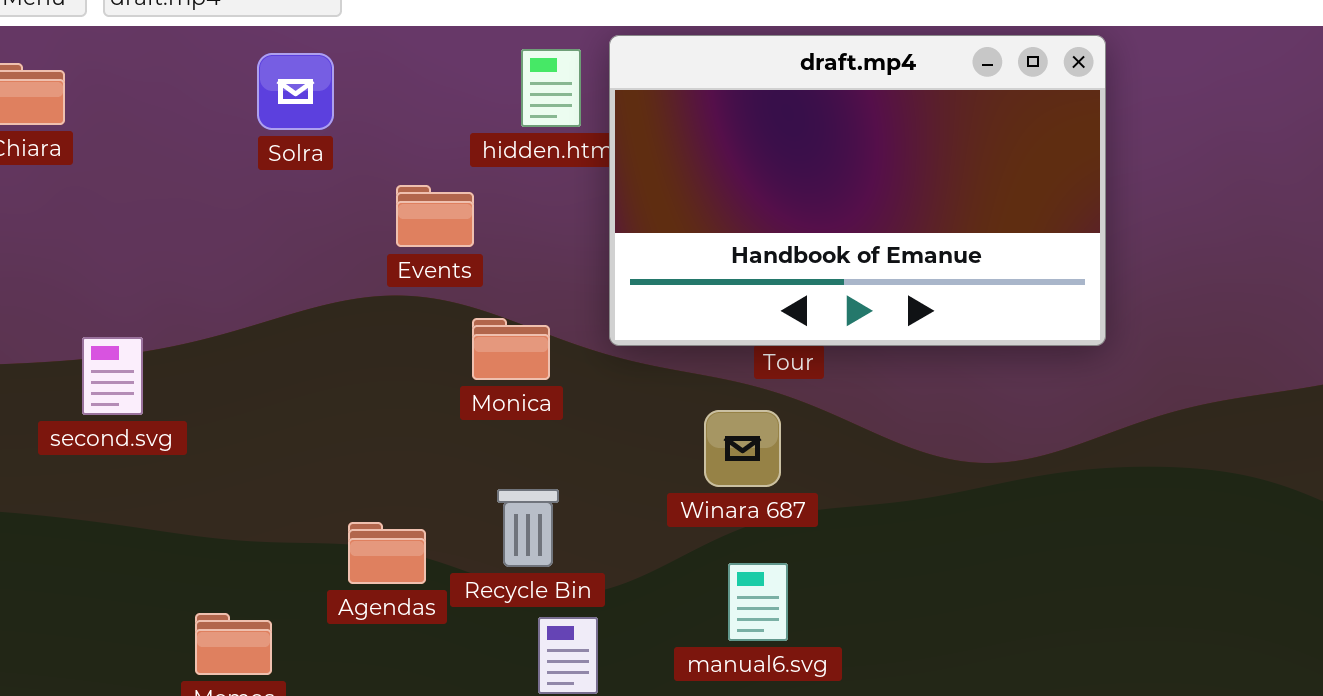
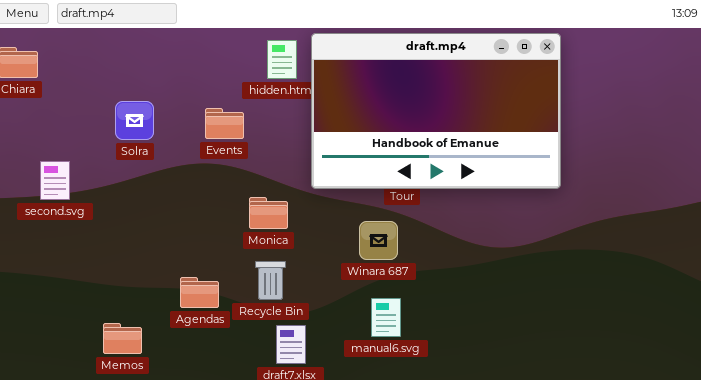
Solra: [257,53,334,130] -> [115,101,154,140], moved
Monica: [472,318,550,380] -> [249,197,288,229], moved
second.svg: [82,337,143,415] -> [40,161,70,200], moved

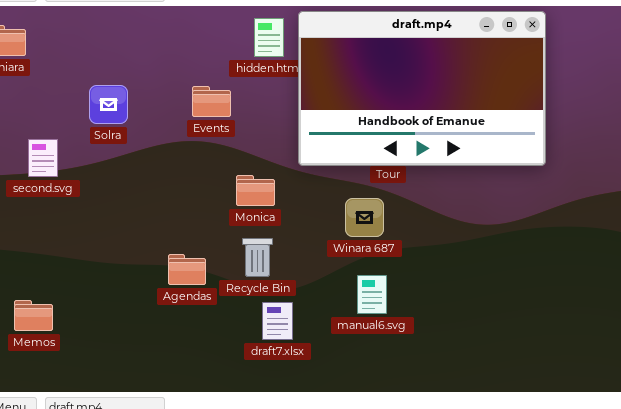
Solra: [115,101,154,140] -> [89,85,128,124], moved
Memos: [103,323,142,354] -> [14,300,53,331], moved

